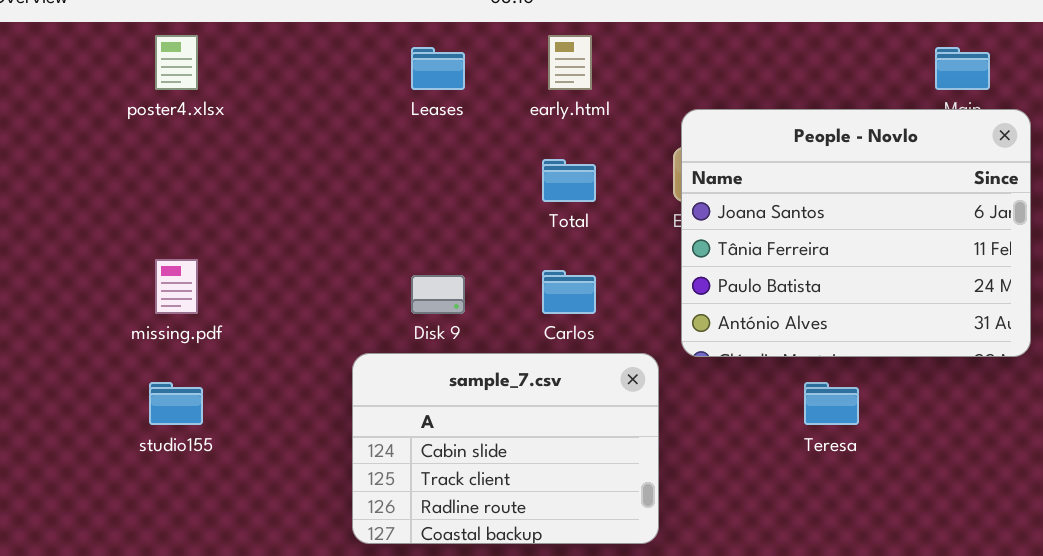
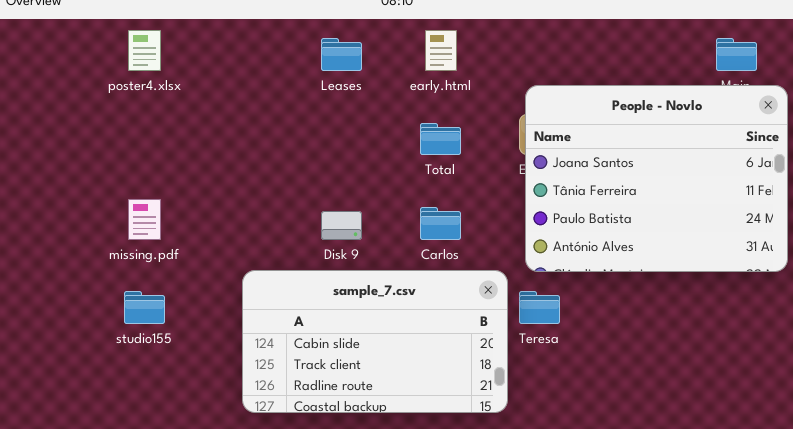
sample_7.csv: [352,353,659,544] -> [242,270,508,413], resized
Teresa: [804,382,859,425] -> [519,291,560,324], moved

